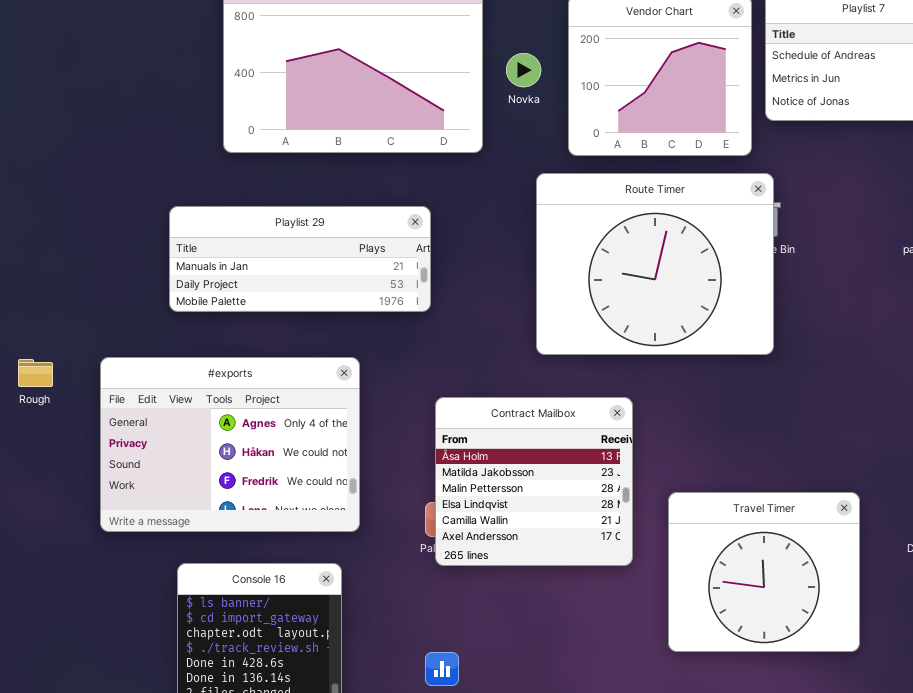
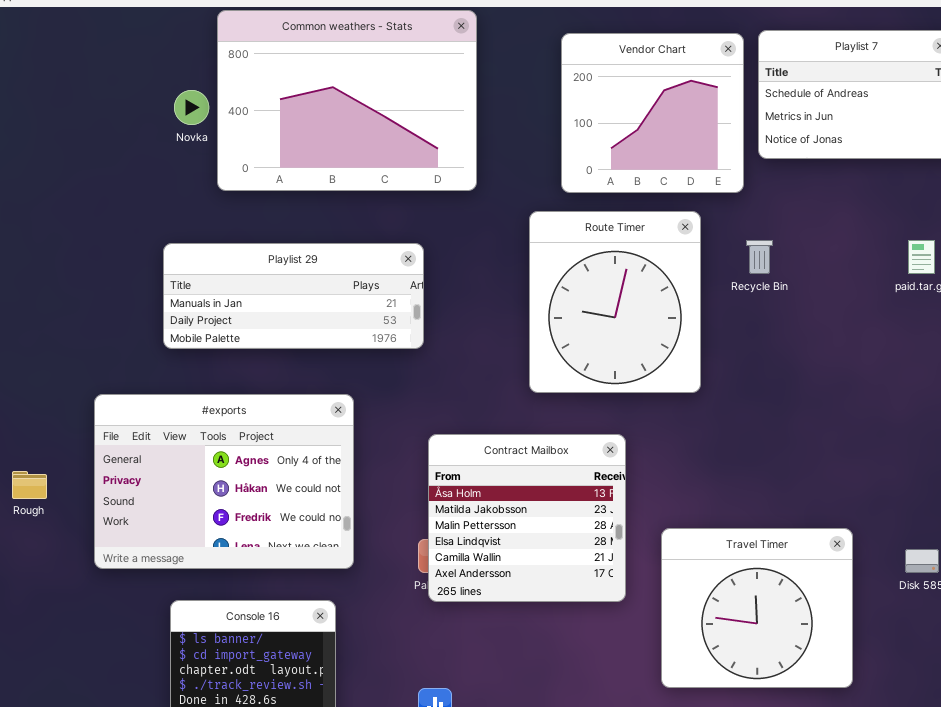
Novka: [506,53,541,87] -> [174,90,209,125], moved
Route Timer: [536,173,774,355] -> [529,211,701,393], resized
Rough: [18,359,53,387] -> [12,471,47,499], moved

